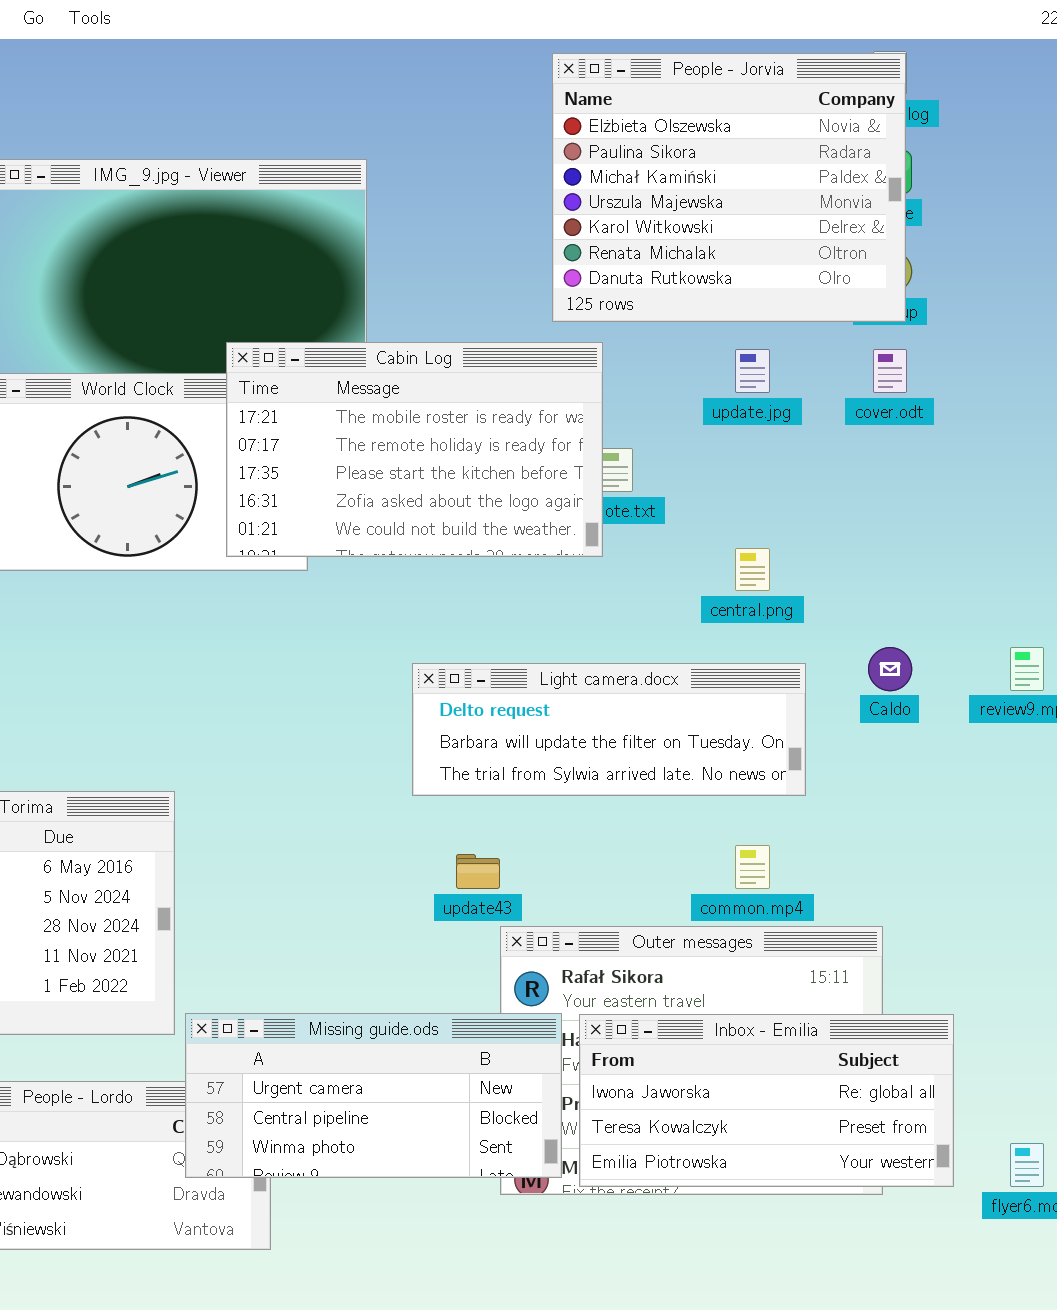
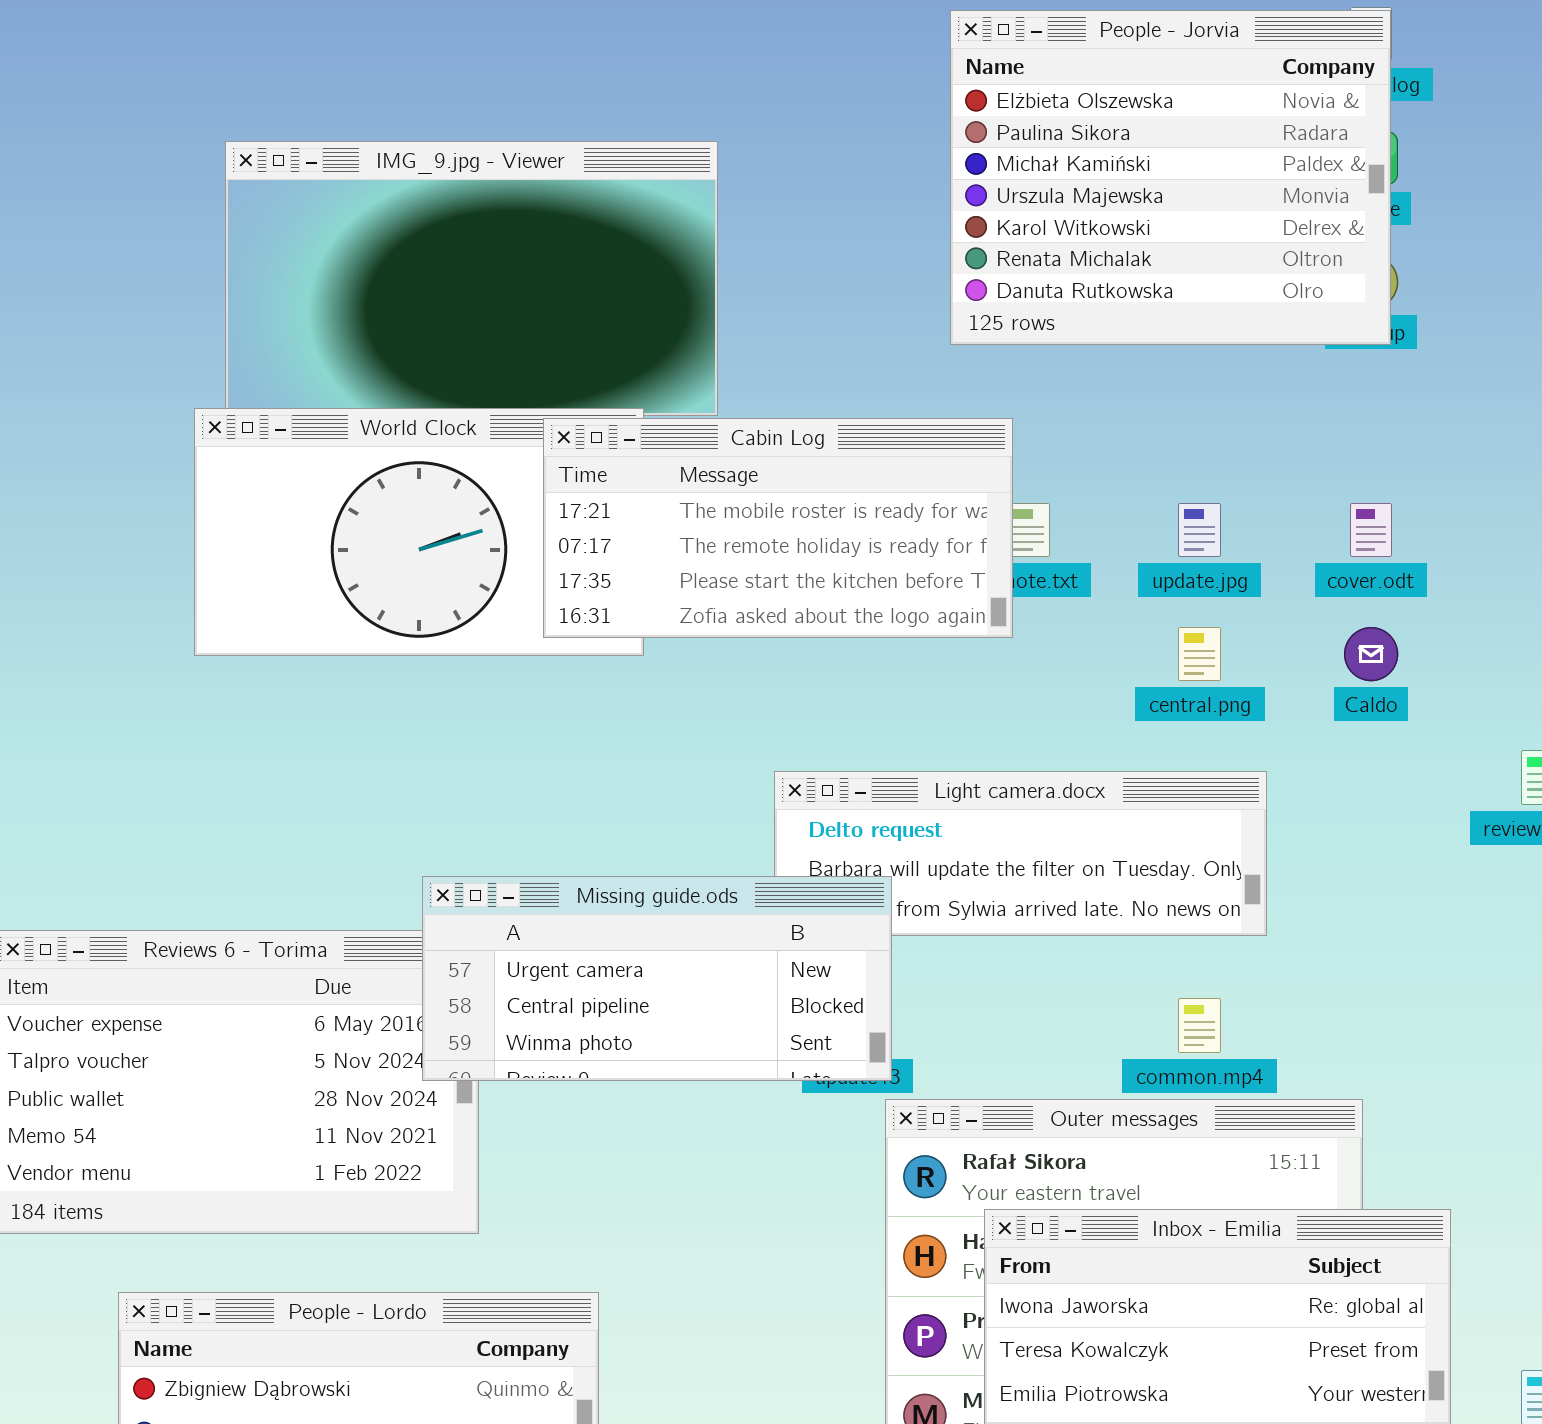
Cabin Log: [226,342,603,557] -> [543,418,1013,638], resized
update.jpg: [735,349,770,393] -> [1178,503,1221,557], moved
cover.odt: [873,349,907,393] -> [1350,503,1392,557], moved
Caldo: [868,647,912,691] -> [1344,627,1398,681], moved
Missing guide.ods: [185,1013,562,1178] -> [422,876,892,1081], moved

